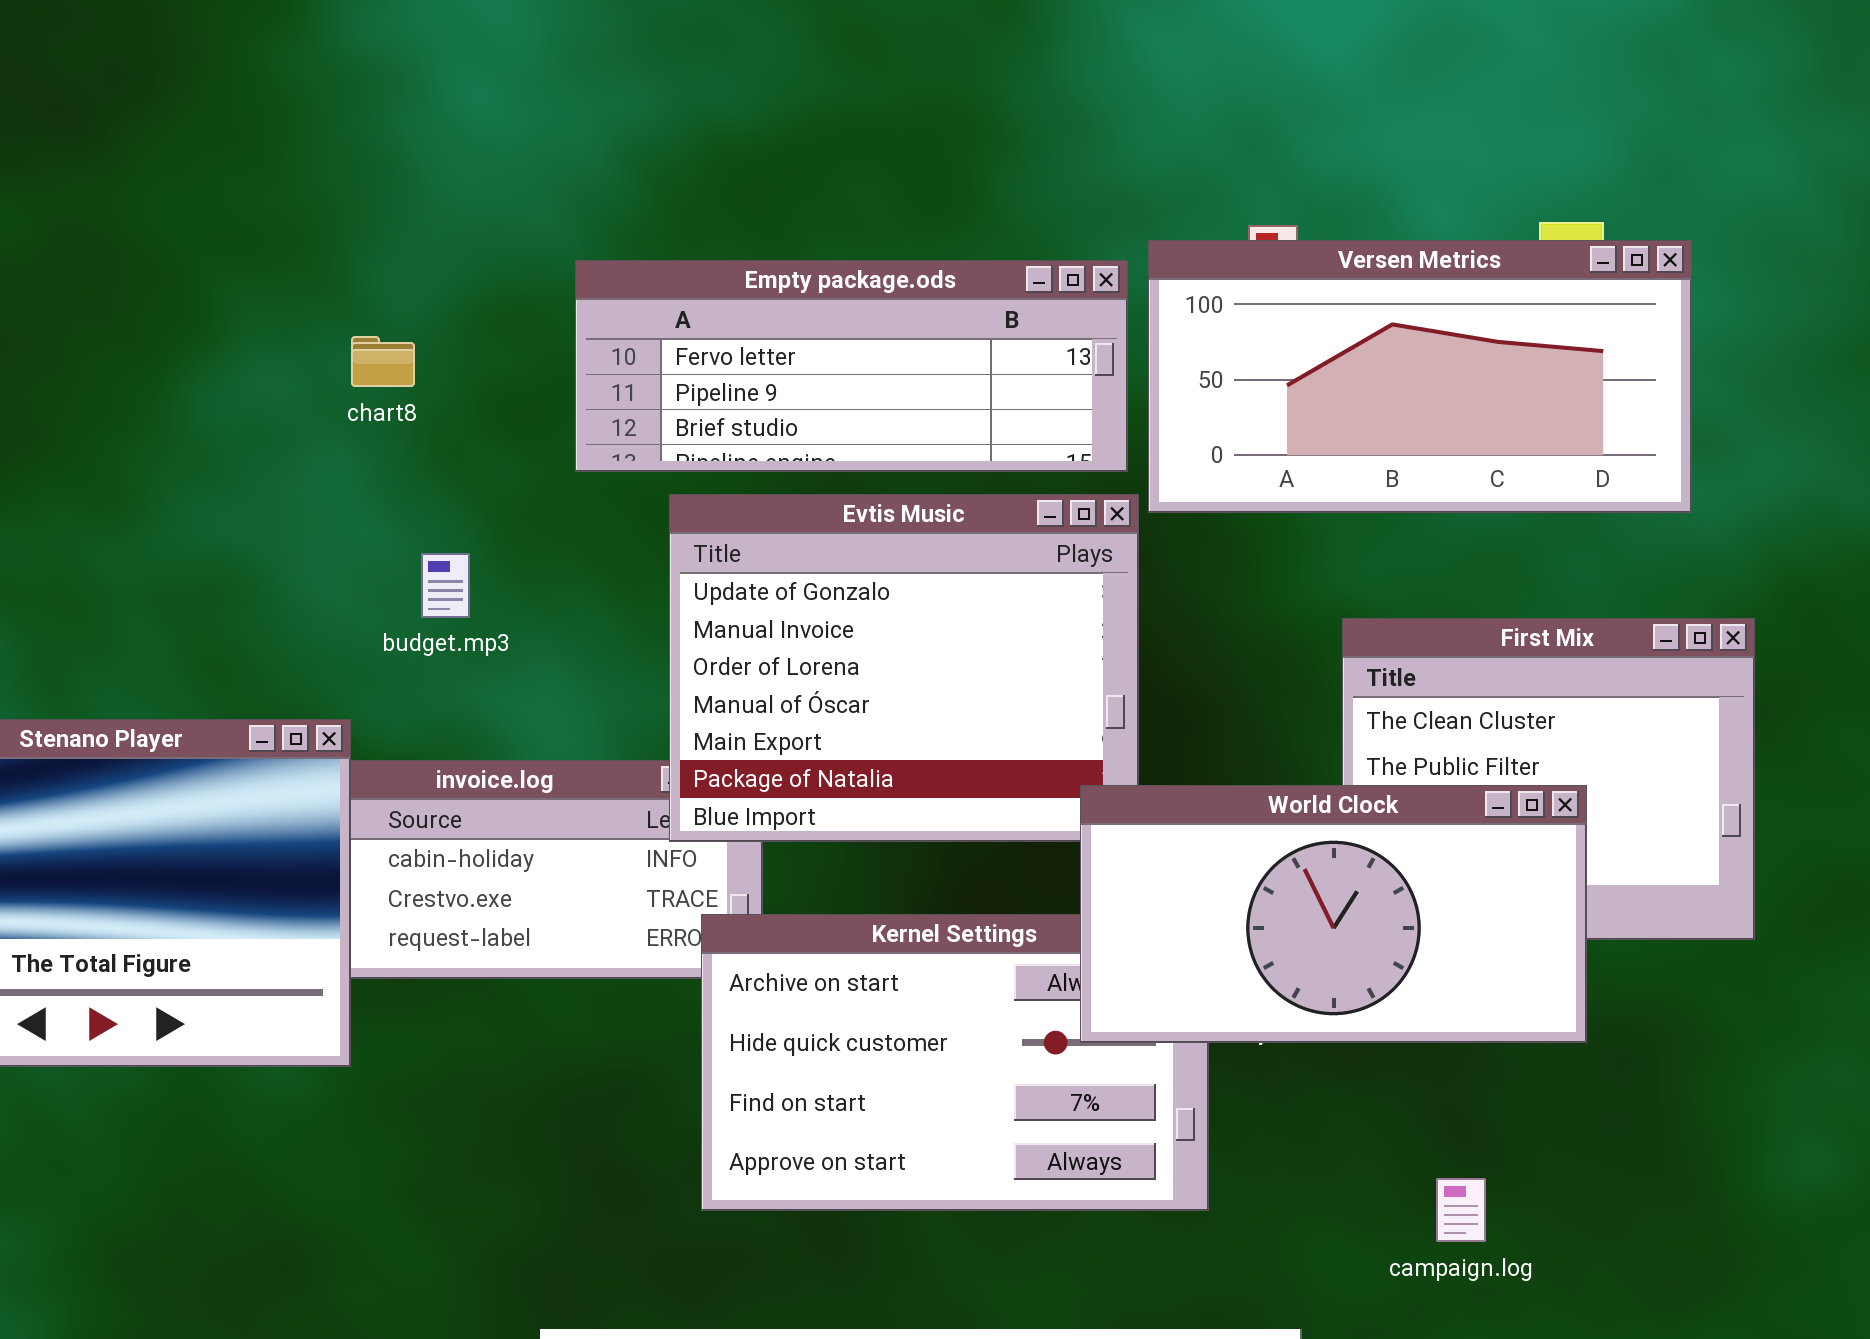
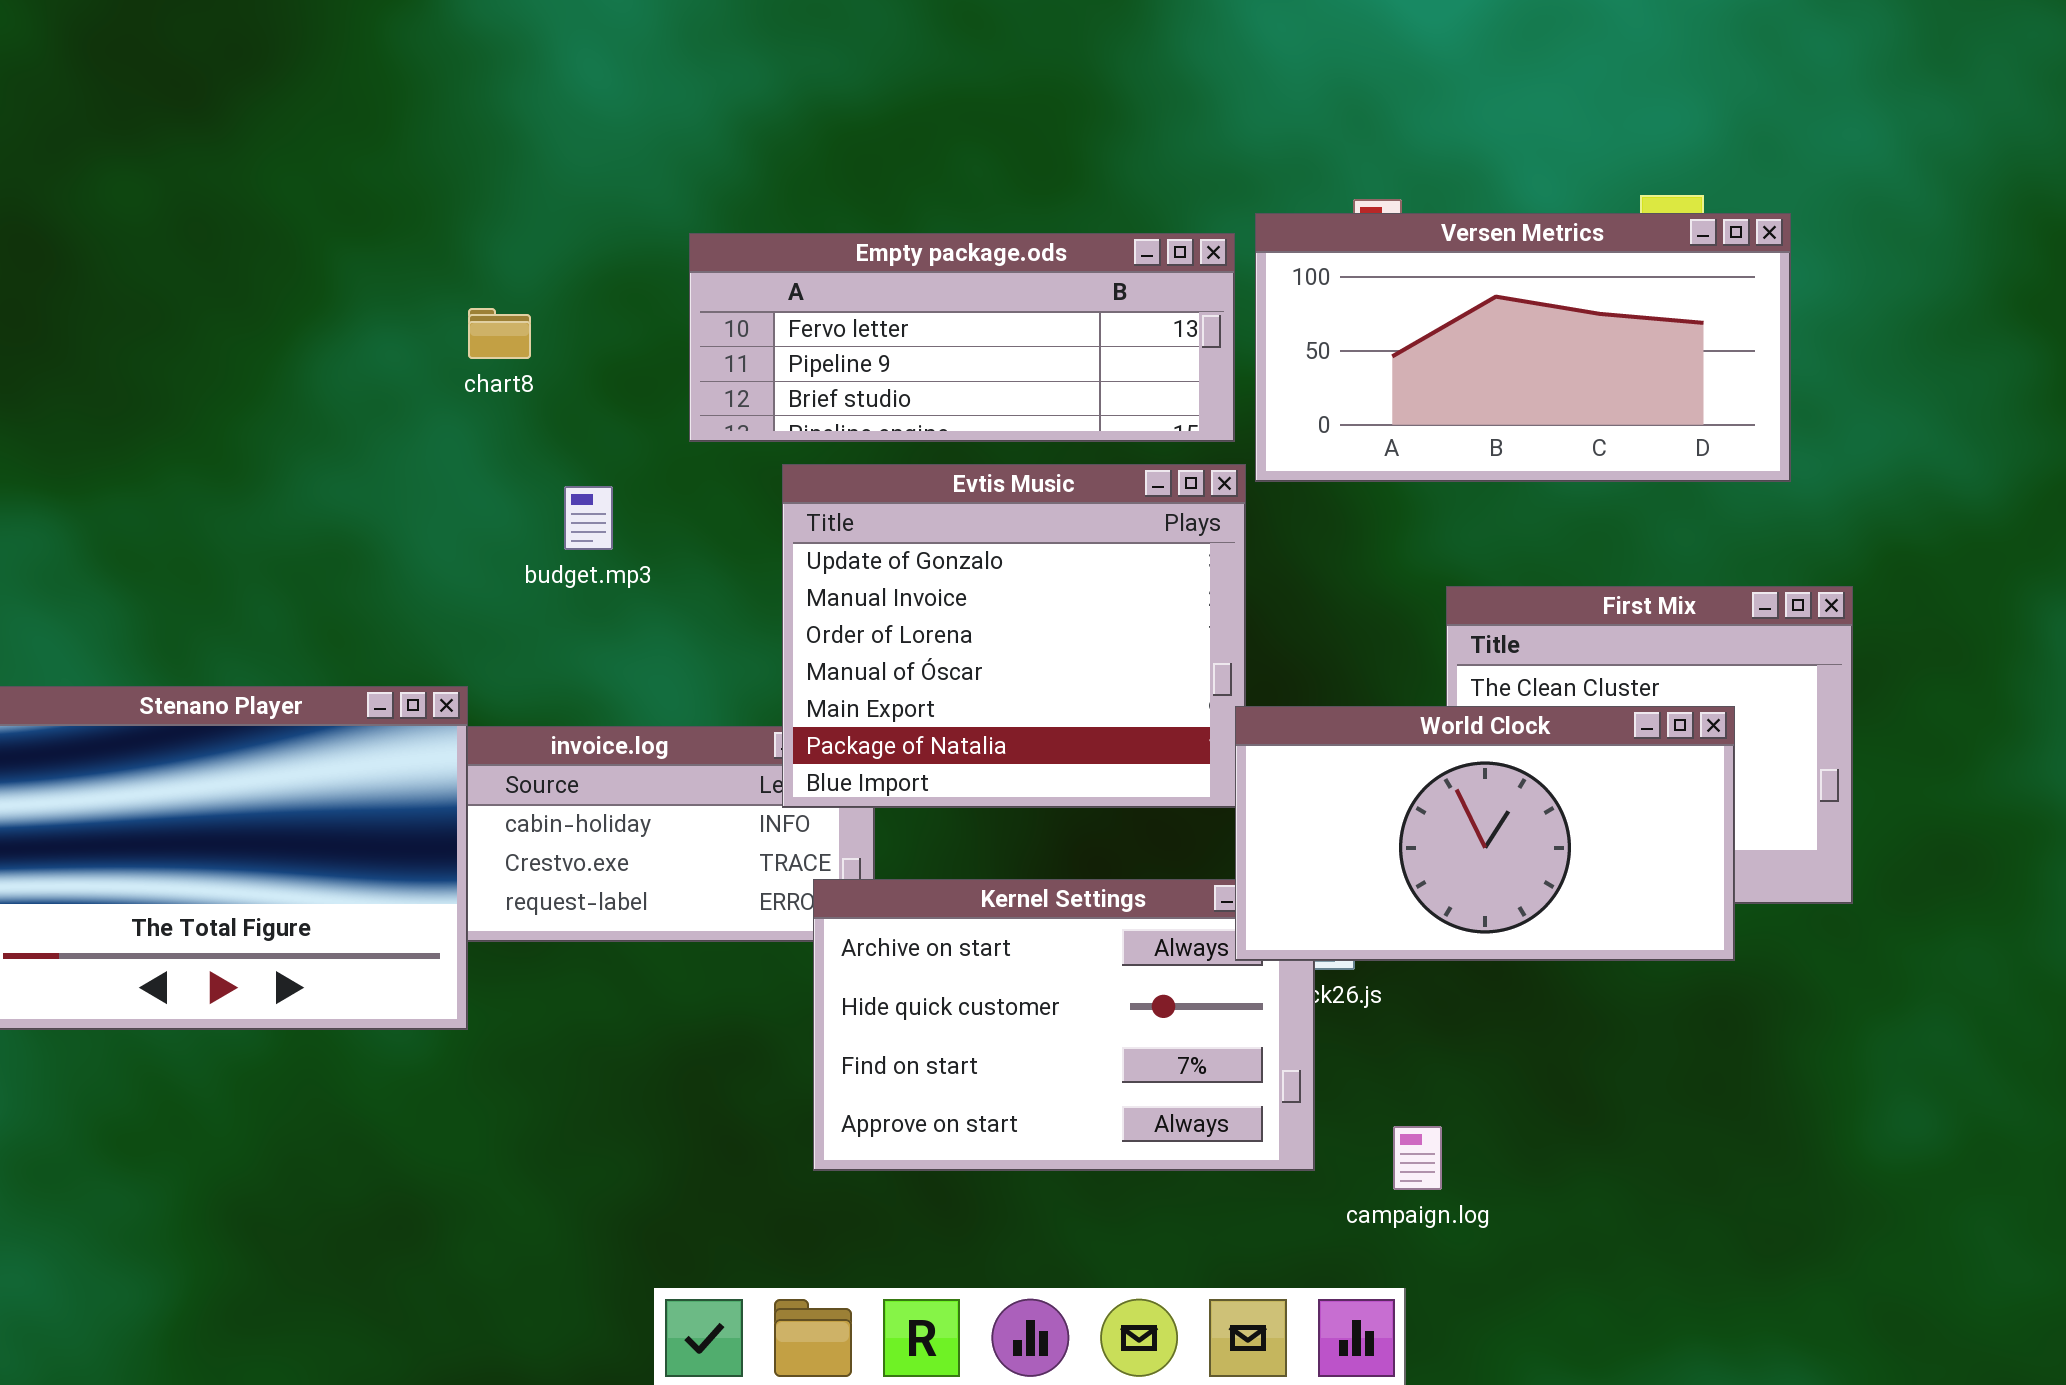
budget.mp3: [421,553,470,618] -> [564,486,613,550], moved
World Clock: [1080,785,1587,1043] -> [1235,706,1735,961], moved
campaign.log: [1436,1178,1486,1242] -> [1393,1126,1442,1190], moved

